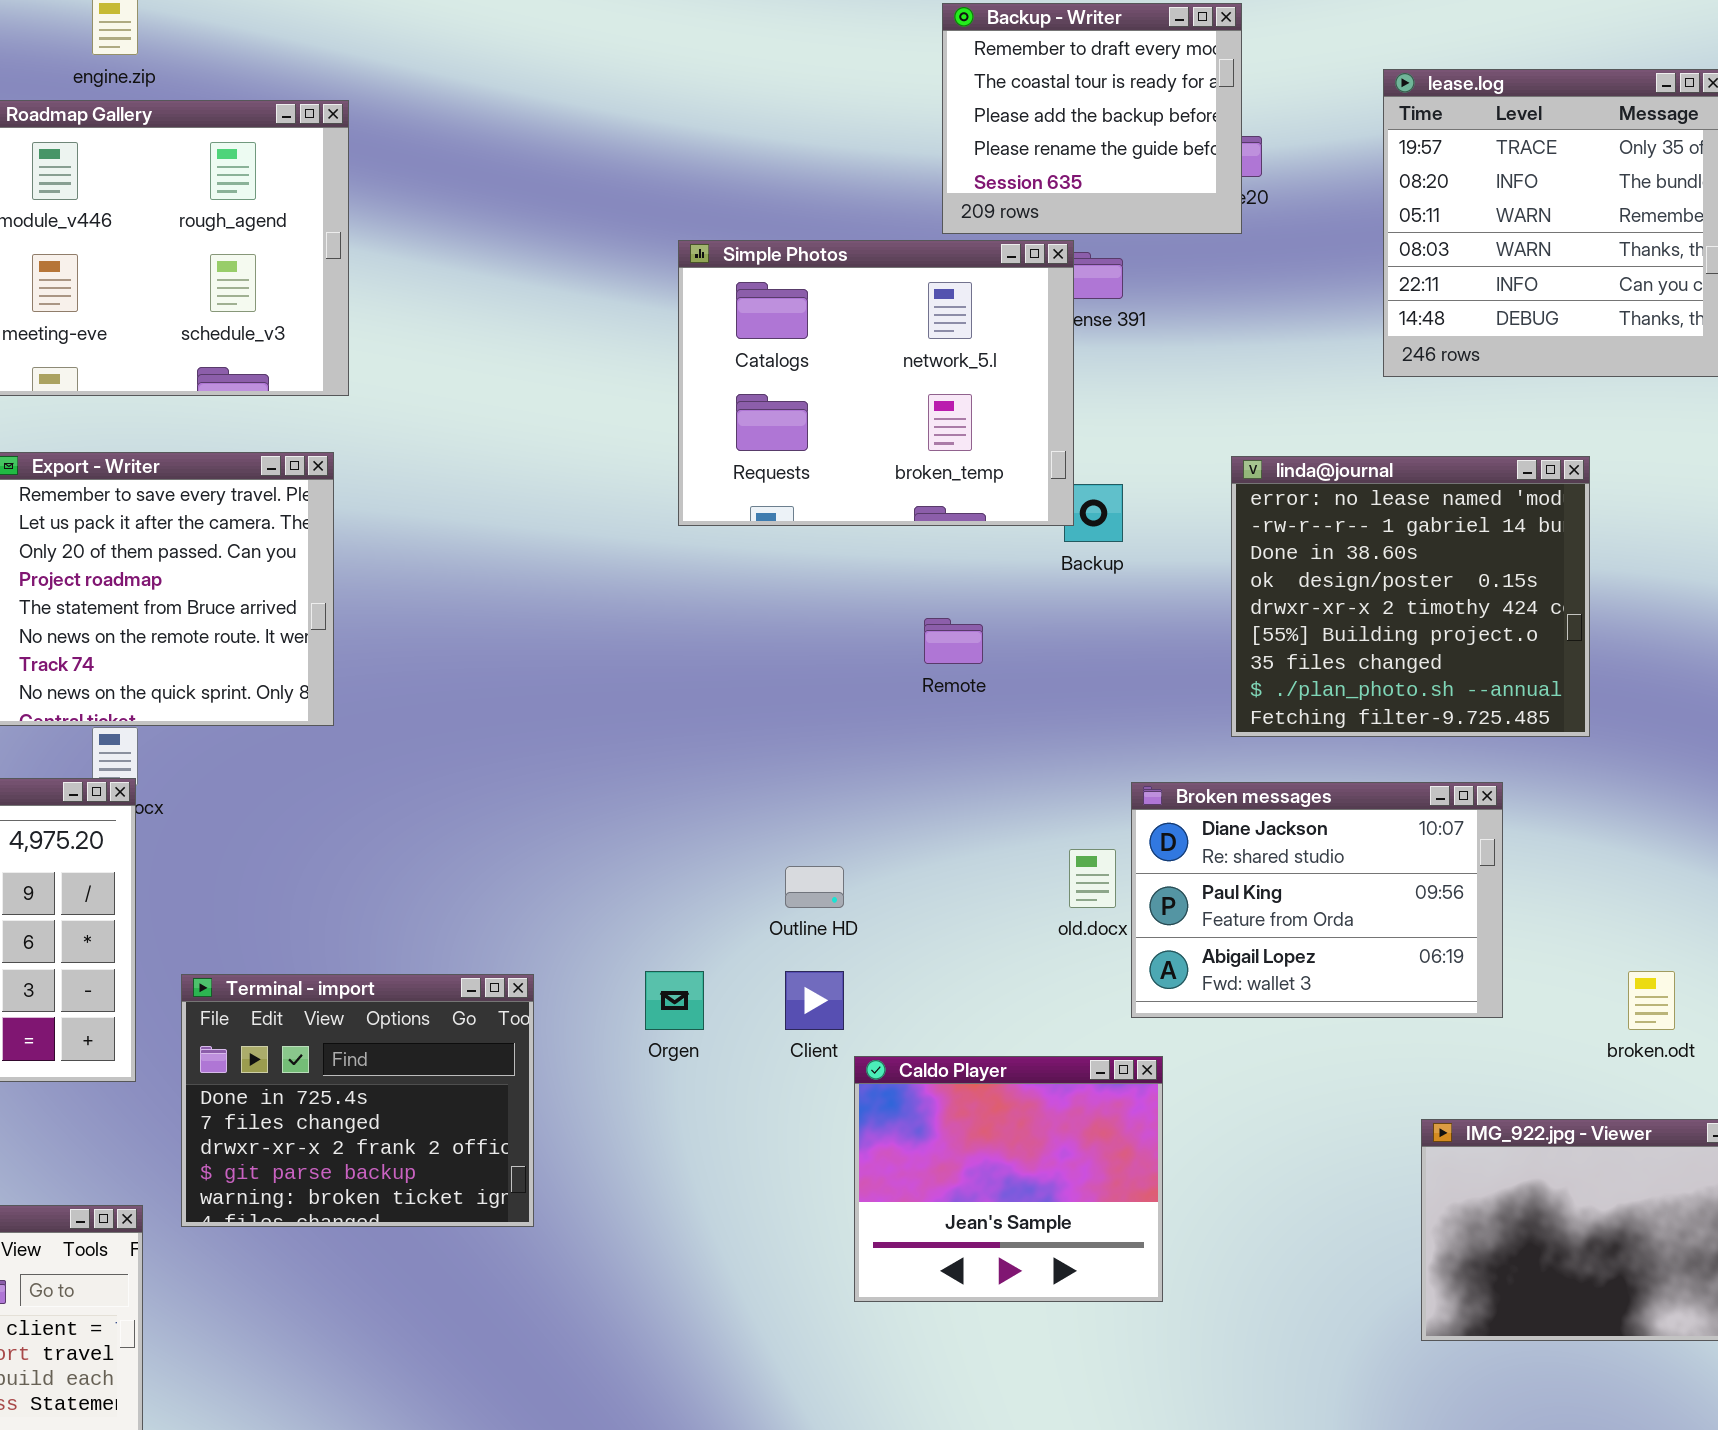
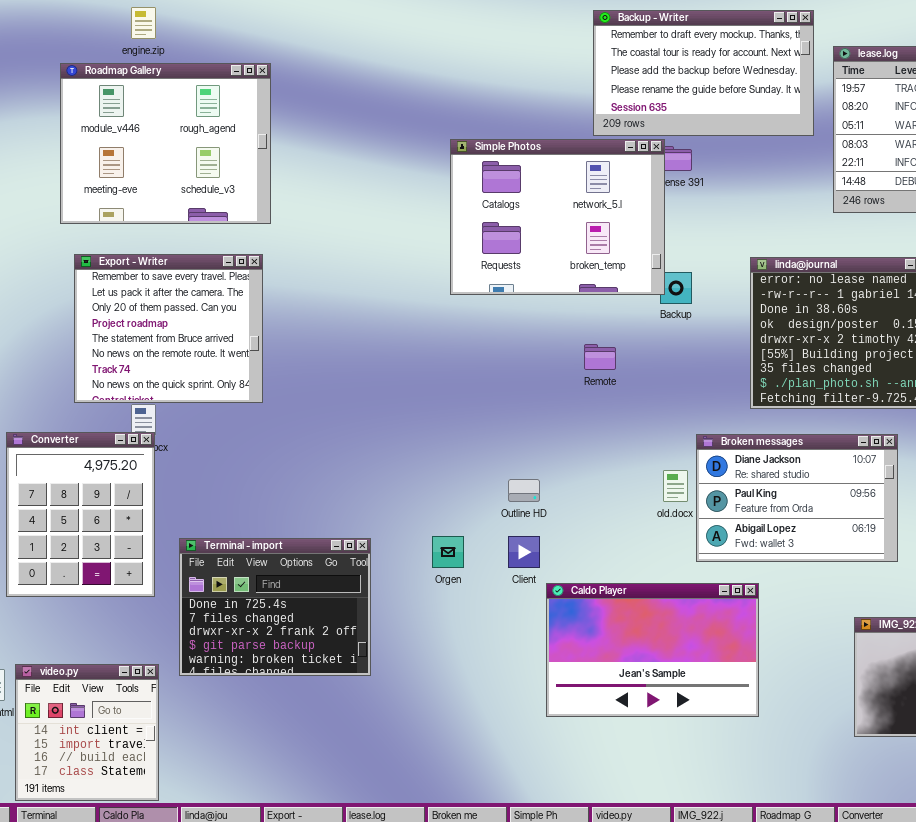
Backup - Writer: [942,3,1242,234] -> [593,10,814,136], resized
Caldo Player: [854,1056,1163,1302] -> [546,583,759,717], resized

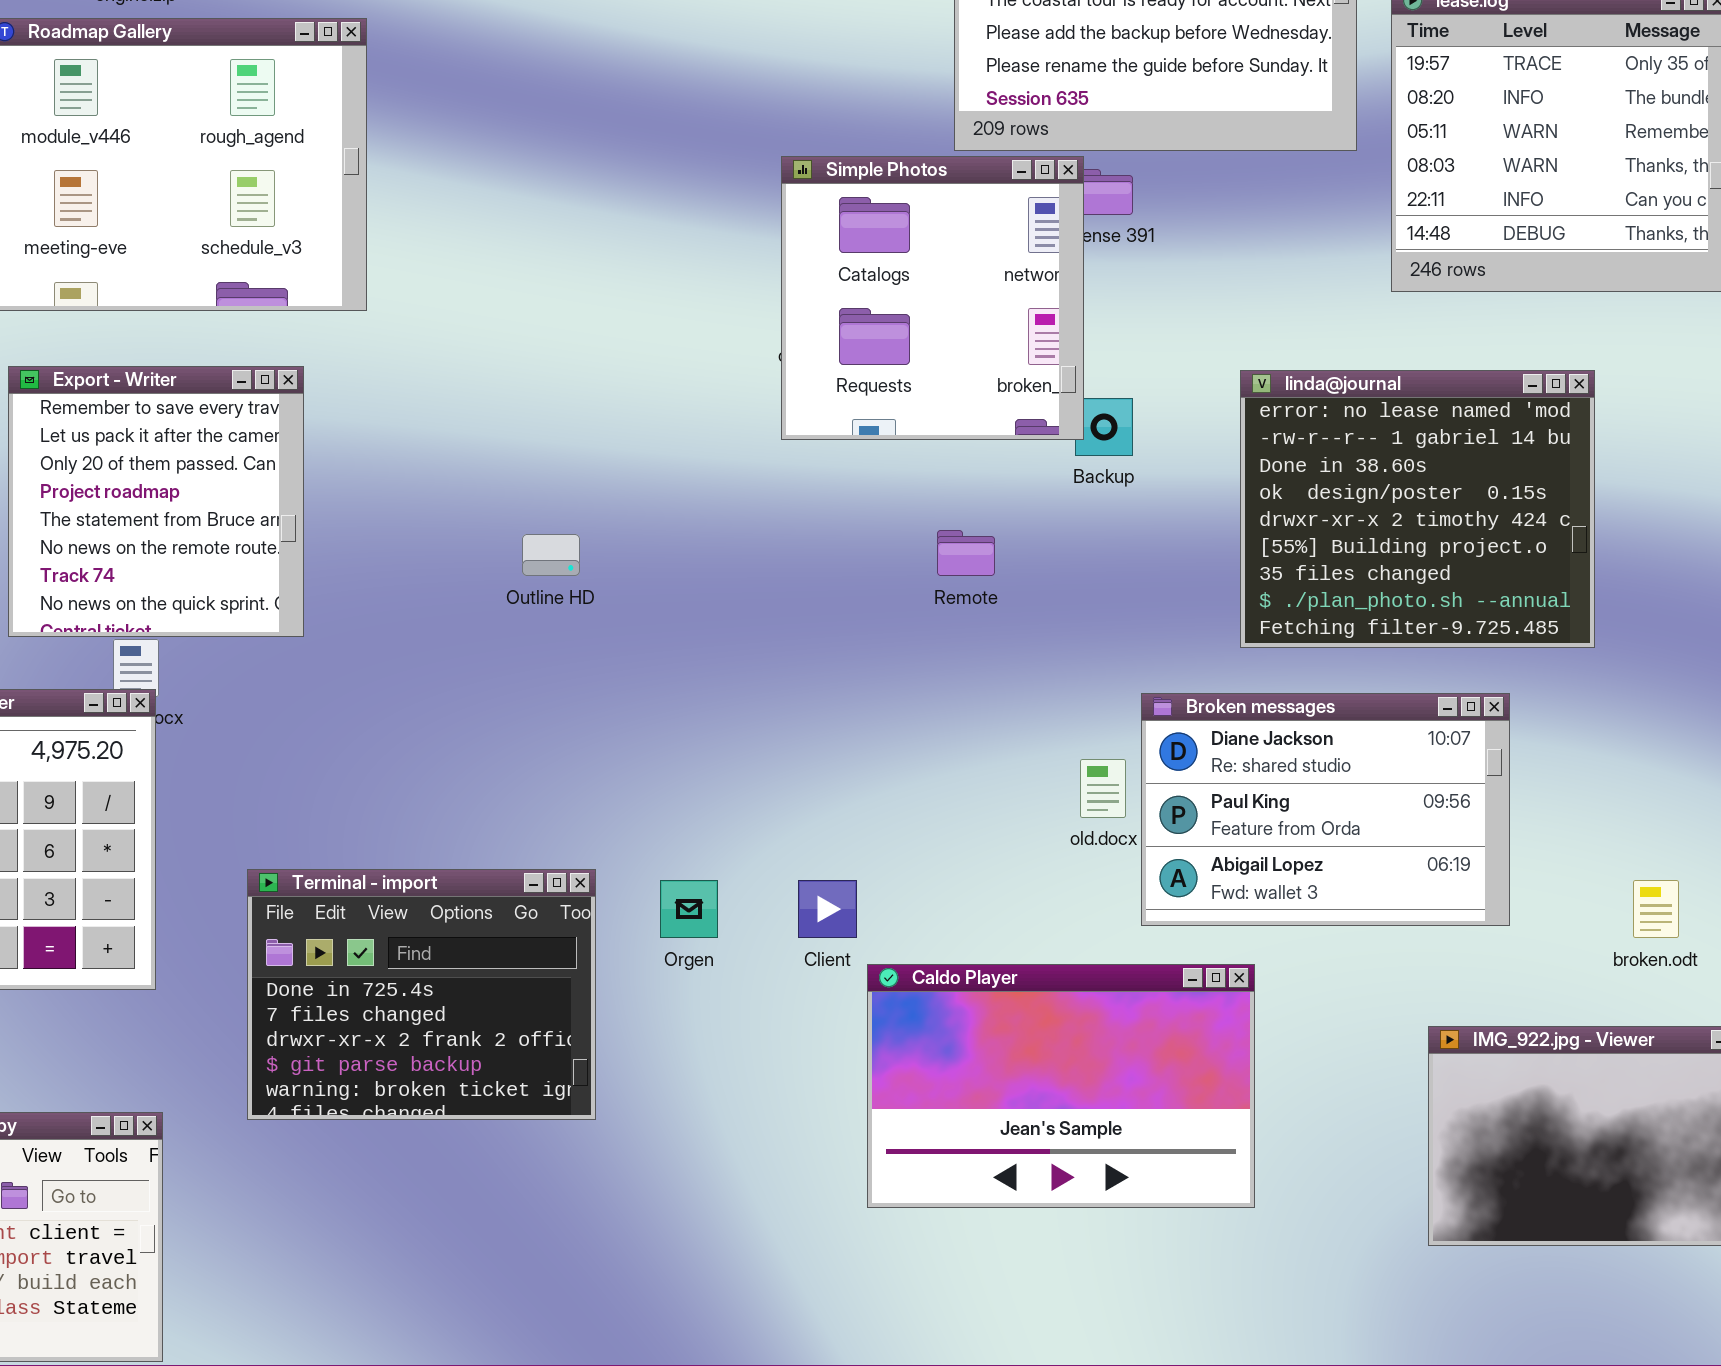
Simple Photos: [450,139,665,295] -> [781,156,1084,440], resized
Export - Writer: [74,254,263,403] -> [8,366,304,637], resized
Outline HD: [508,479,540,502] -> [522,534,580,576], moved
Terminal - import: [179,538,371,676] -> [247,869,596,1120], moved

